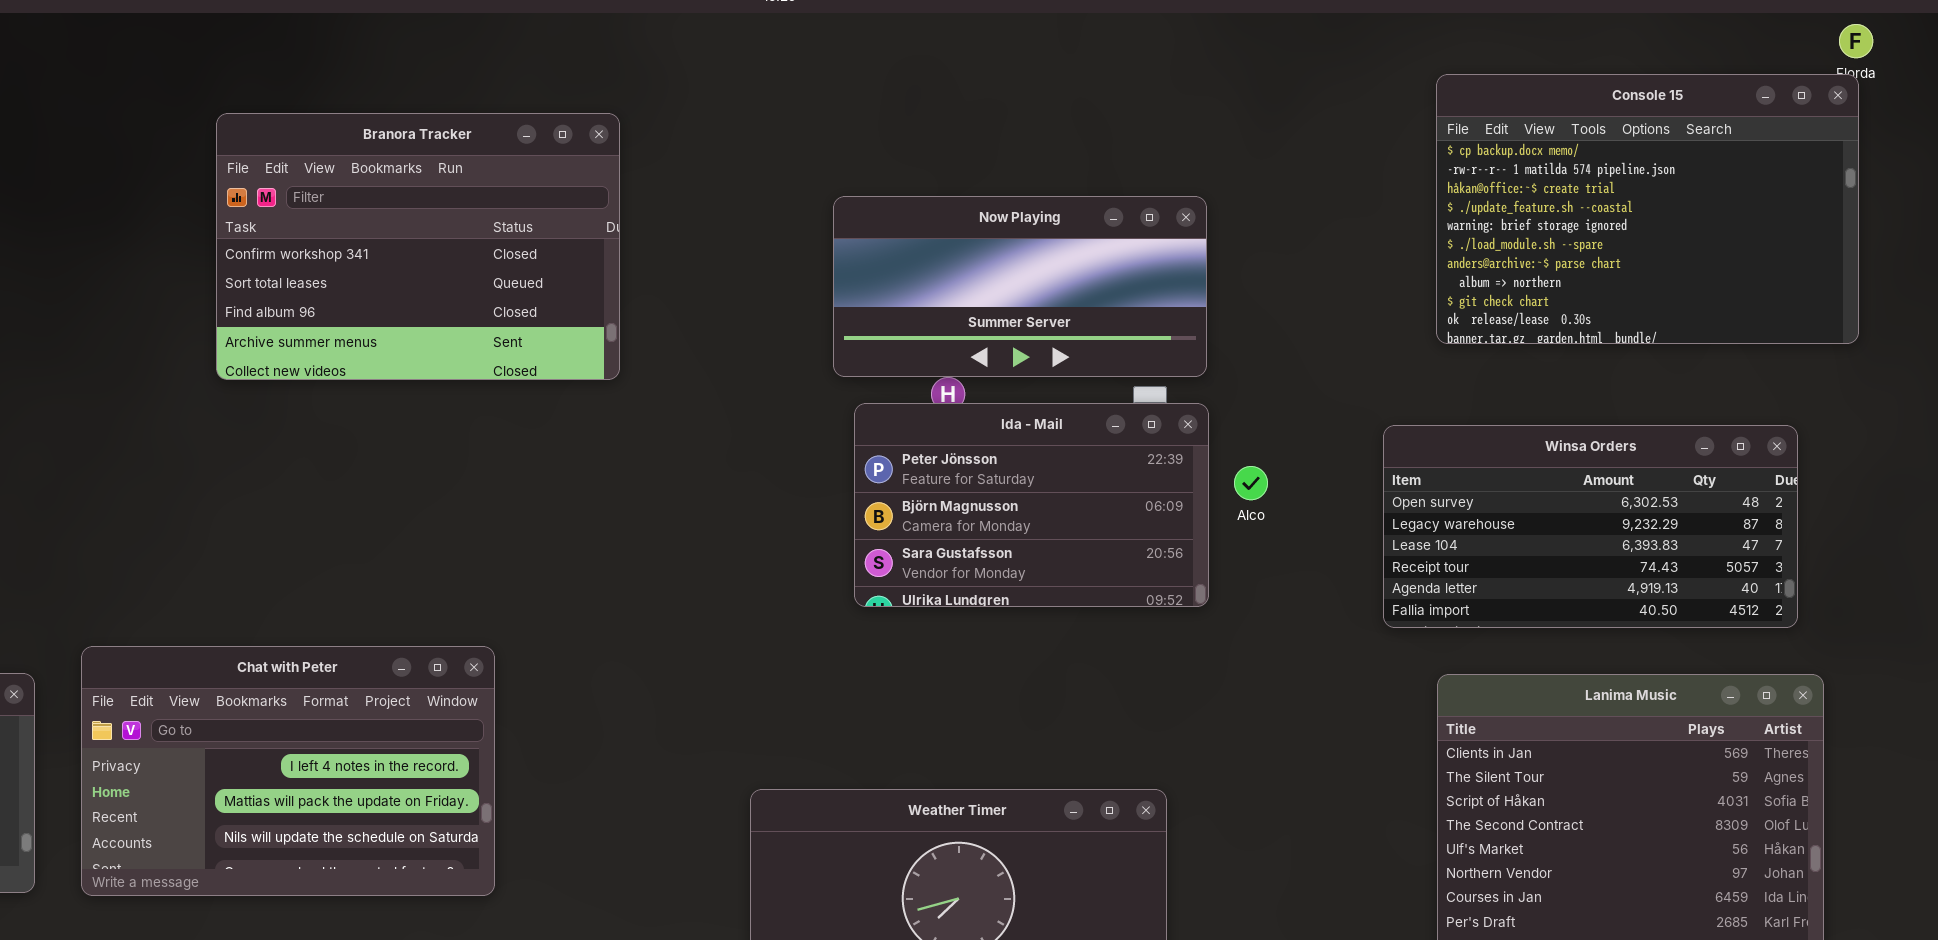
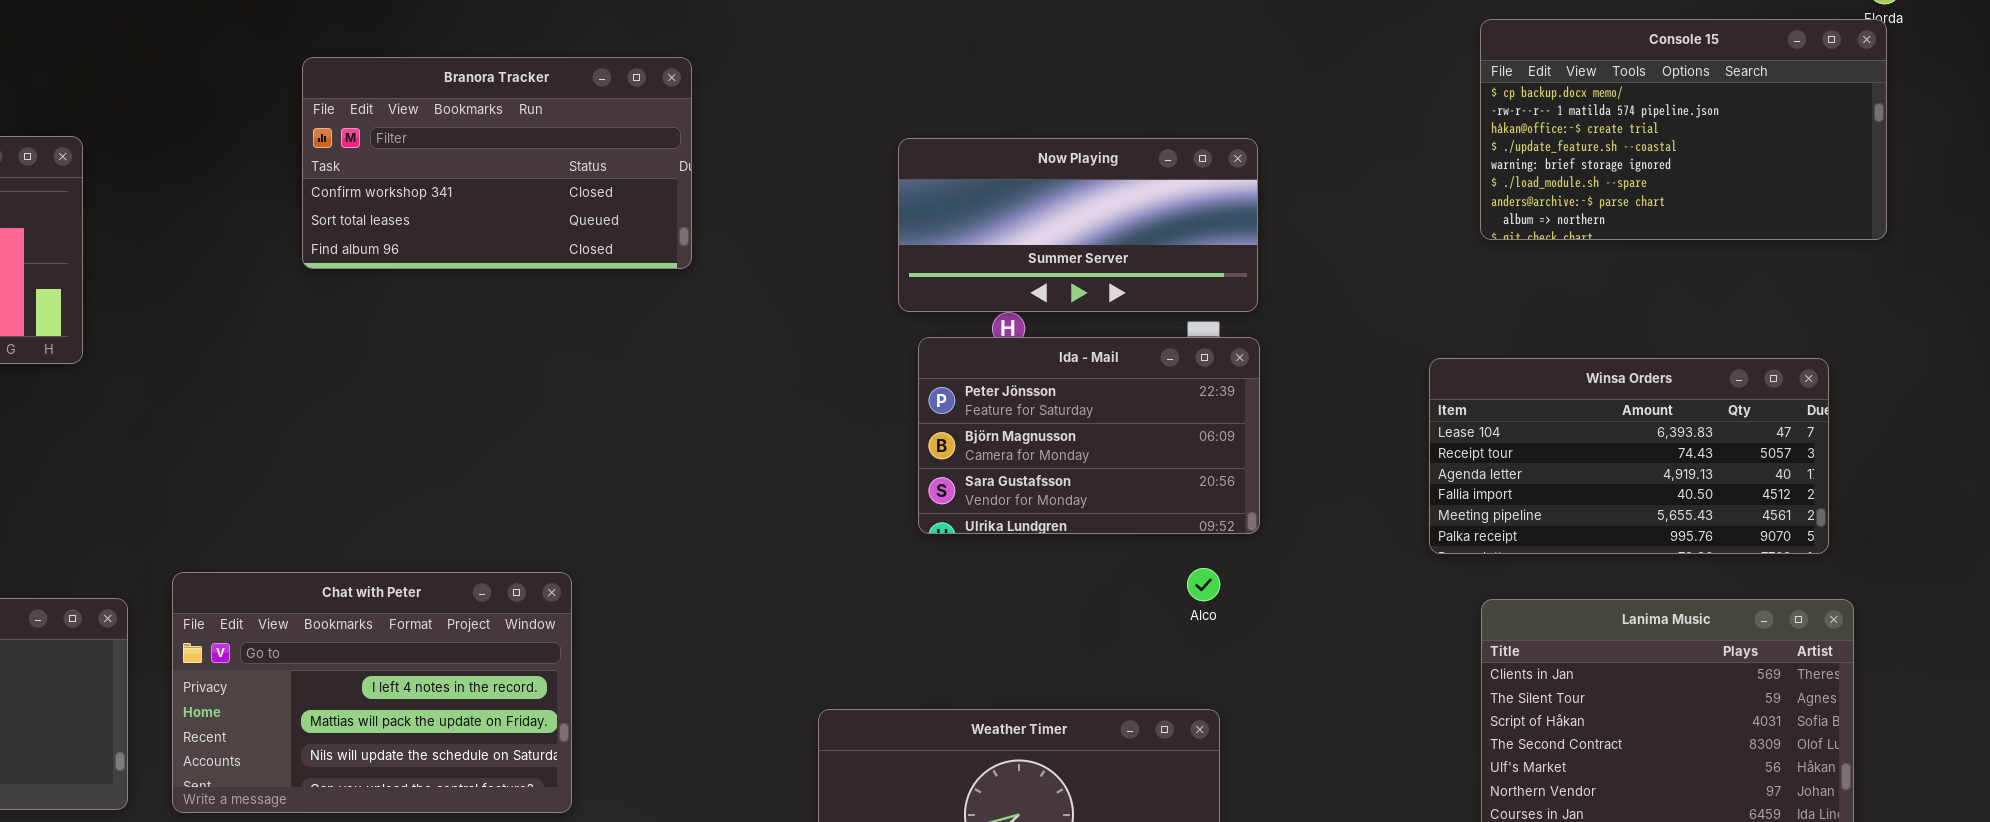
Console 15: [1436,74,1859,344] -> [1480,19,1887,240], resized
Branora Tracker: [216,113,620,380] -> [302,57,692,269], resized
Winsa Orders: [1383,425,1798,628] -> [1429,358,1829,554], scrolled down 2 rows
Alco: [1234,466,1268,500] -> [1187,568,1220,601], moved

